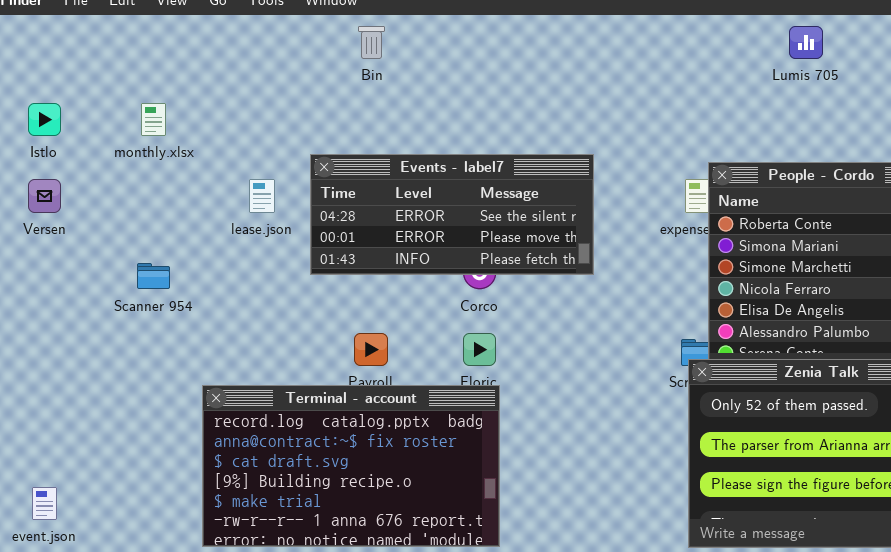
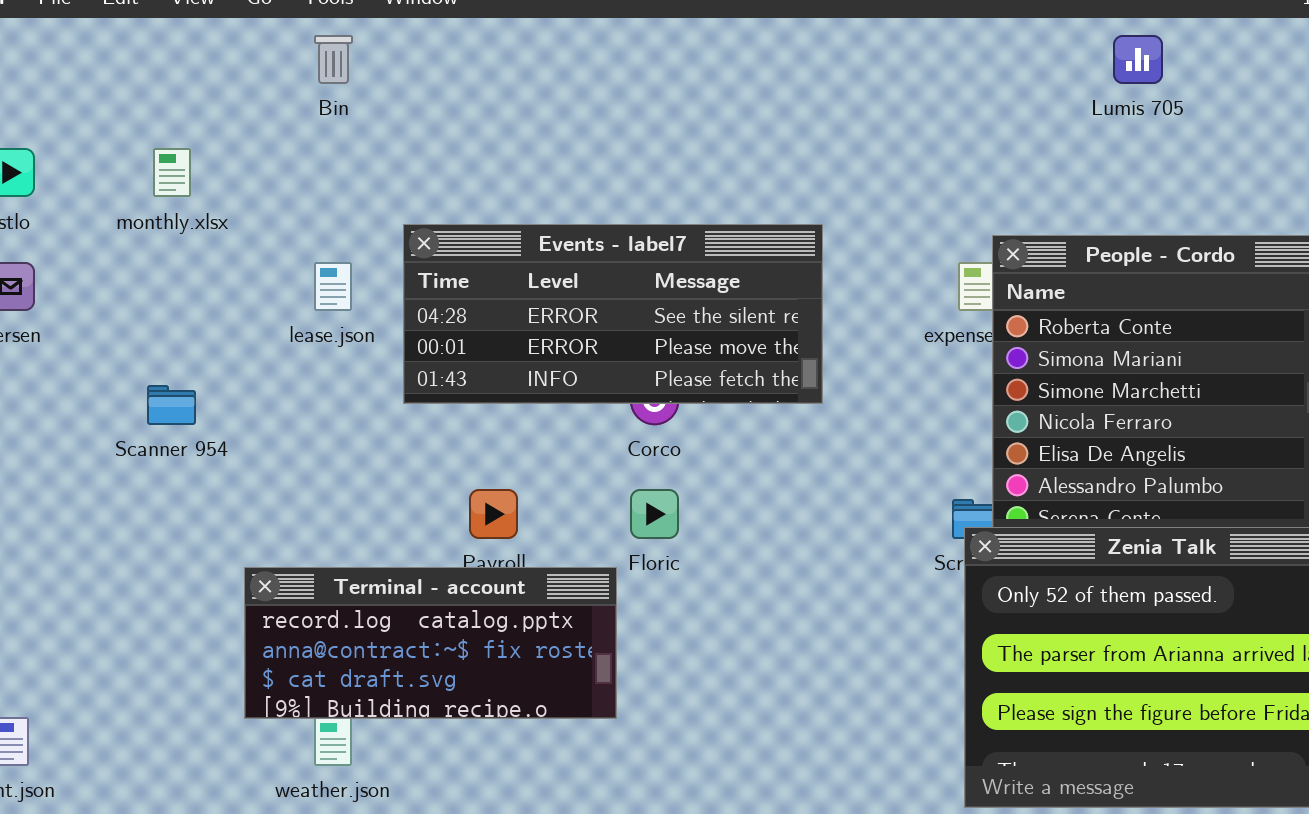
Bin: [358,26,385,59] -> [314,35,353,84], moved
Terminal - account: [202,385,500,547] -> [244,567,617,719], resized

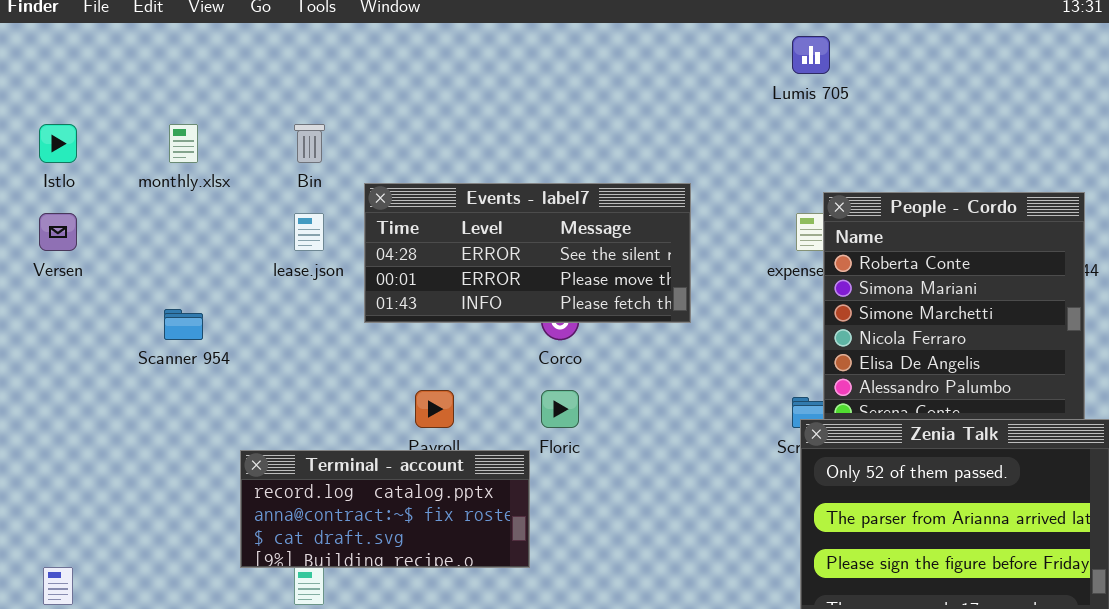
Bin: [314,35,353,84] -> [294,124,325,163], moved
Lumis 705: [1113,35,1163,84] -> [792,36,830,74], moved

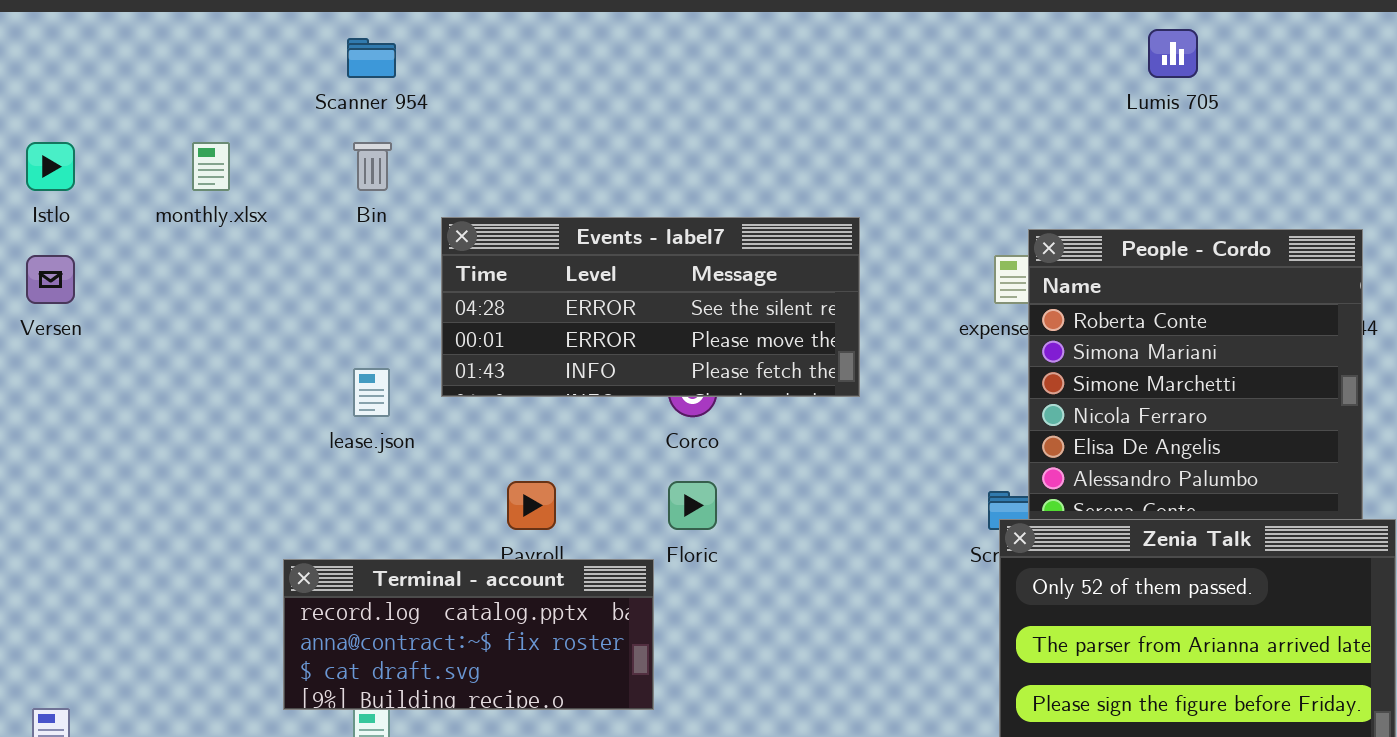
Lumis 705: [792,36,830,74] -> [1148,29,1198,78], moved
lease.json: [294,213,324,251] -> [353,368,390,417], moved
Scanner 954: [164,309,203,340] -> [347,38,396,78], moved

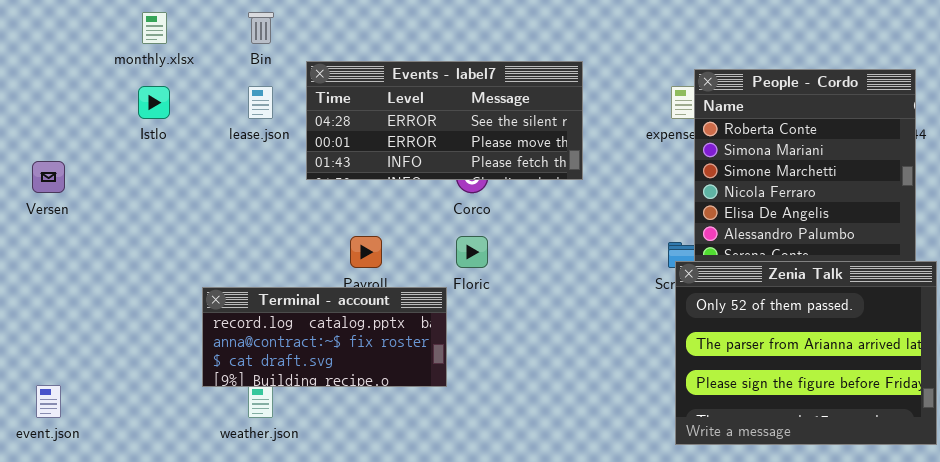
Istlo: [26,142,75,191] -> [138,86,170,119], moved
Versen: [26,255,75,304] -> [32,161,65,193], moved
lease.json: [353,368,390,417] -> [248,86,273,119], moved

